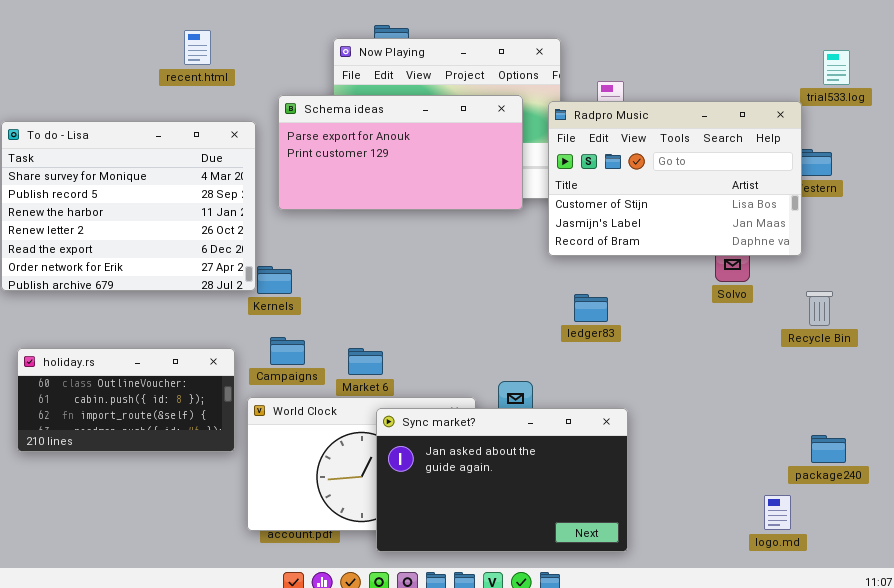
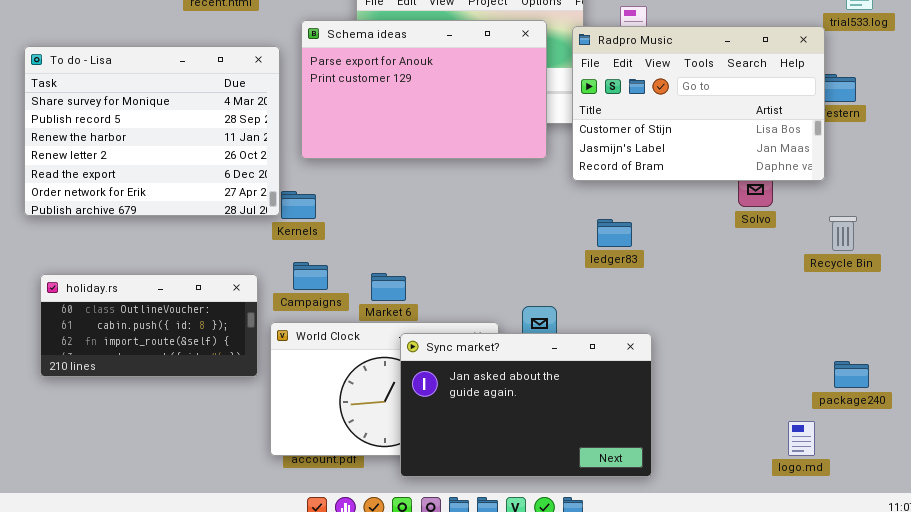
Schema ideas: [278,95,523,210] -> [301,20,547,159], resized

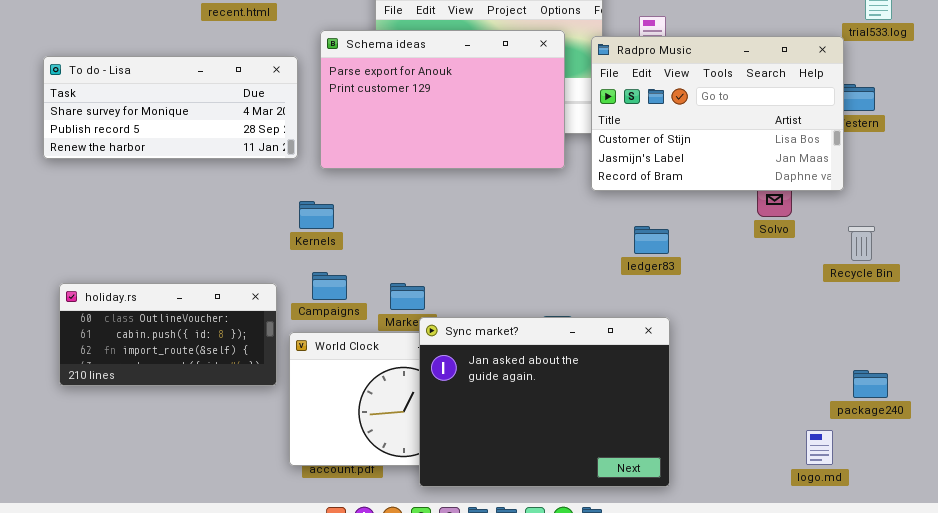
To do - Lisa: [24,46,280,216] -> [43,56,298,159], resized
ledger83: [597,219,632,247] -> [634,226,669,254], moved
Sync market?: [400,333,652,477] -> [419,317,670,487], resized

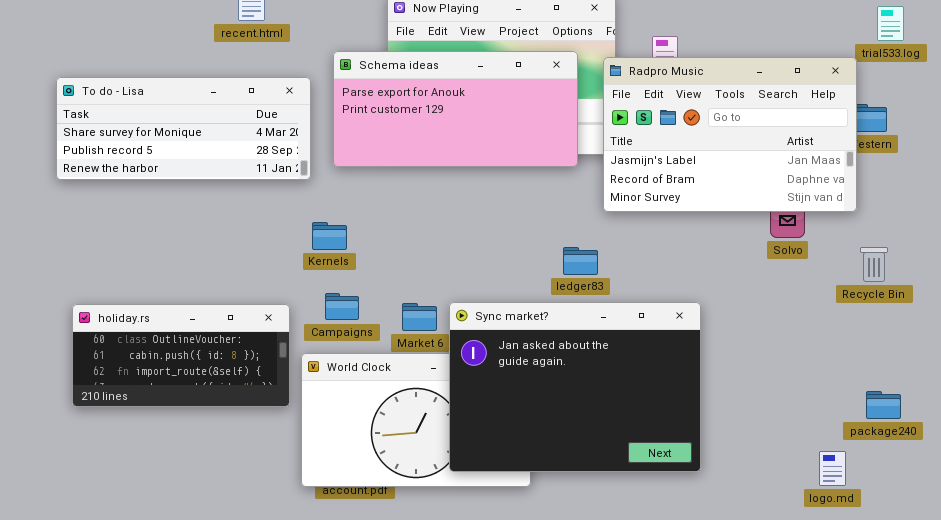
Schema ideas: [320,30,565,169] -> [333,51,578,167], resized
Radpro Music: [591,36,844,191] -> [603,57,857,212], scrolled down 1 row
ledger83: [634,226,669,254] -> [563,247,598,275], moved
Sync market?: [419,317,670,487] -> [449,302,701,472], moved

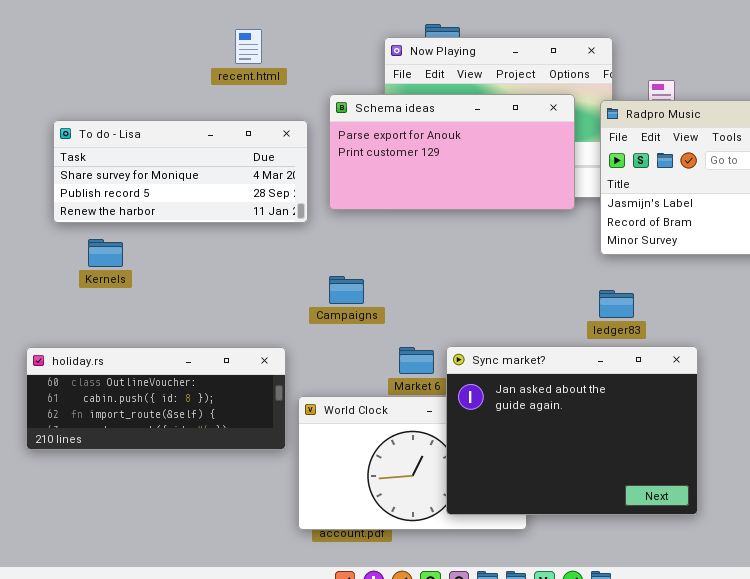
Kernels: [312,222,347,250] -> [88,239,123,267], moved
ledger83: [563,247,598,275] -> [599,290,634,318], moved
Campaigns: [325,293,359,320] -> [329,276,364,304], moved
holiday.rs: [72,304,290,407] -> [26,347,286,450], resized

